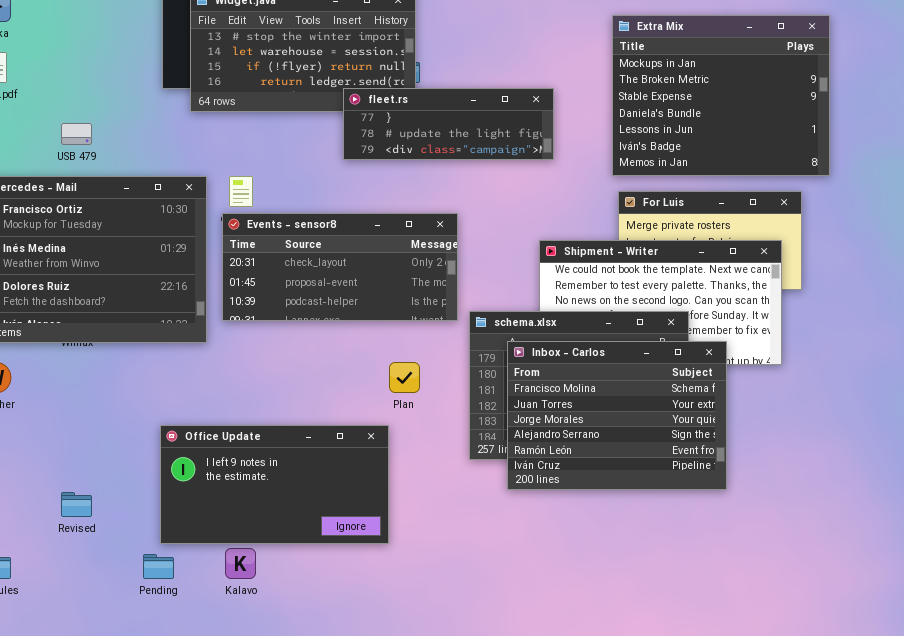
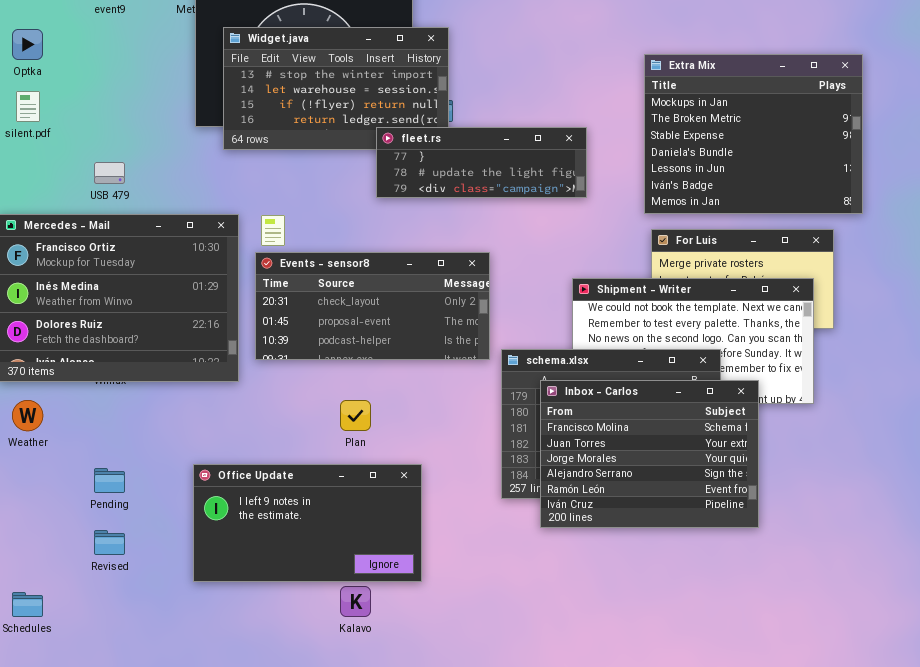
Plan: [389,362,420,393] -> [340,400,371,431], moved
Kalavo: [225,548,256,579] -> [340,586,371,617], moved
Pending: [143,554,174,579] -> [94,468,125,493], moved

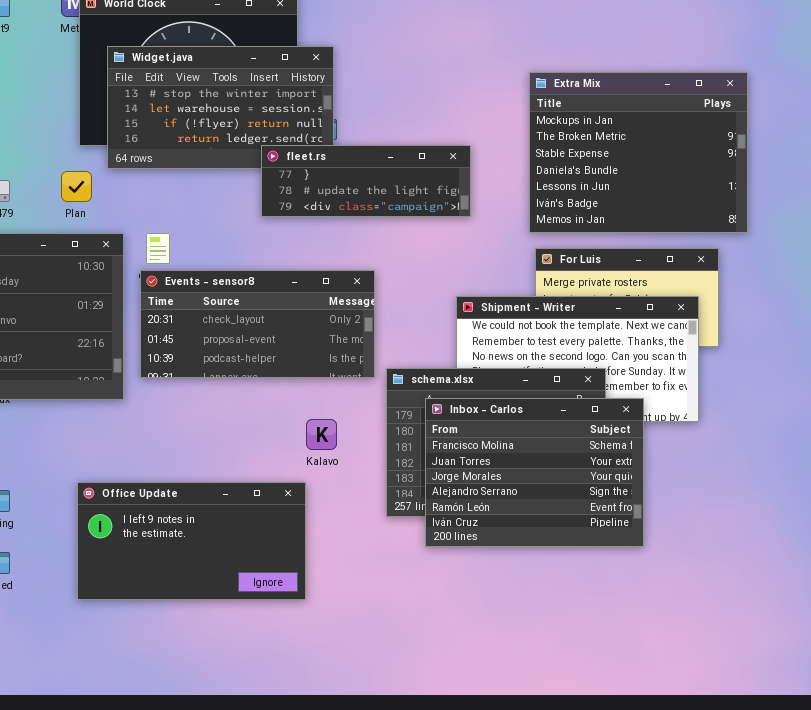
Plan: [340,400,371,431] -> [61,171,92,202], moved
Kalavo: [340,586,371,617] -> [306,419,337,450], moved

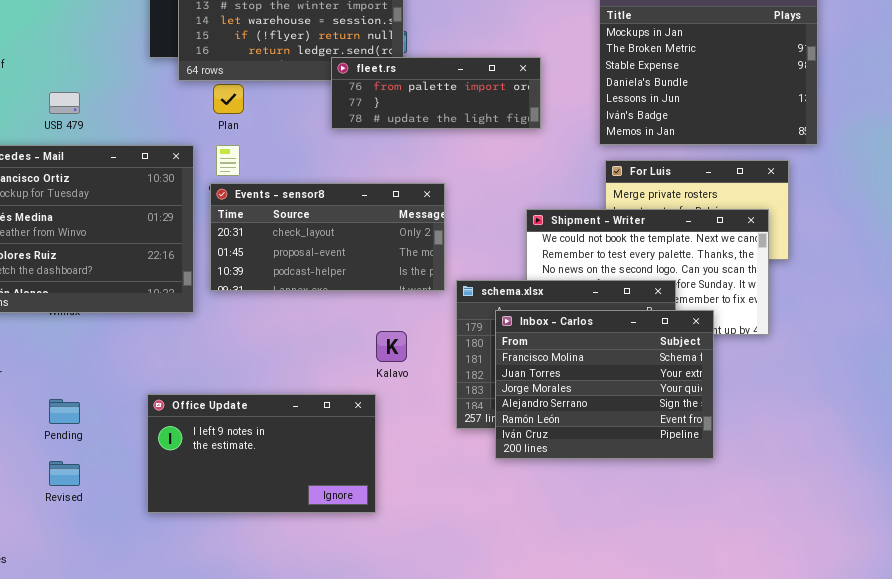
fleet.rs: [261,145,471,217] -> [331,57,541,129], scrolled up 1 row
Plan: [61,171,92,202] -> [213,84,244,114], moved

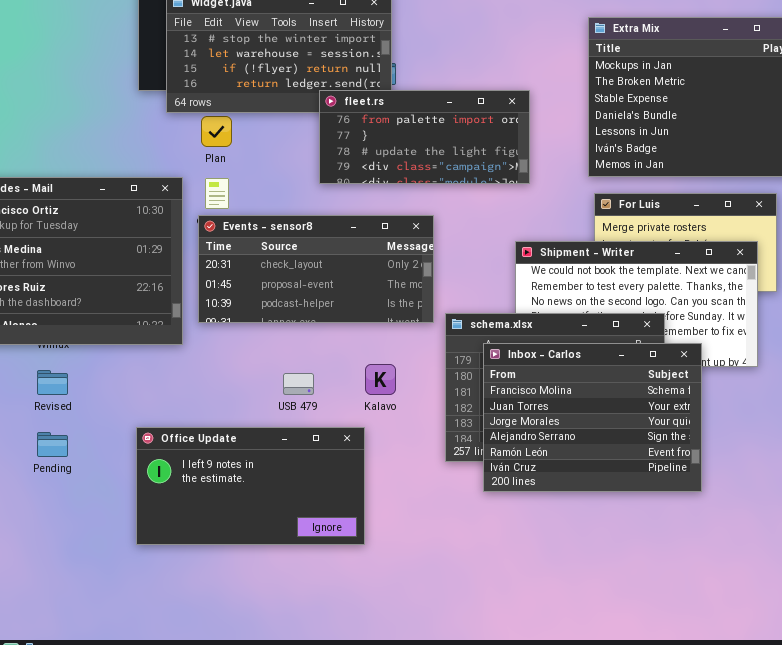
fleet.rs: [331,57,541,129] -> [319,90,530,184], resized
USB 479: [49,92,80,114] -> [283,373,314,395], moved
Revised: [49,461,80,486] -> [37,370,68,395], moved

